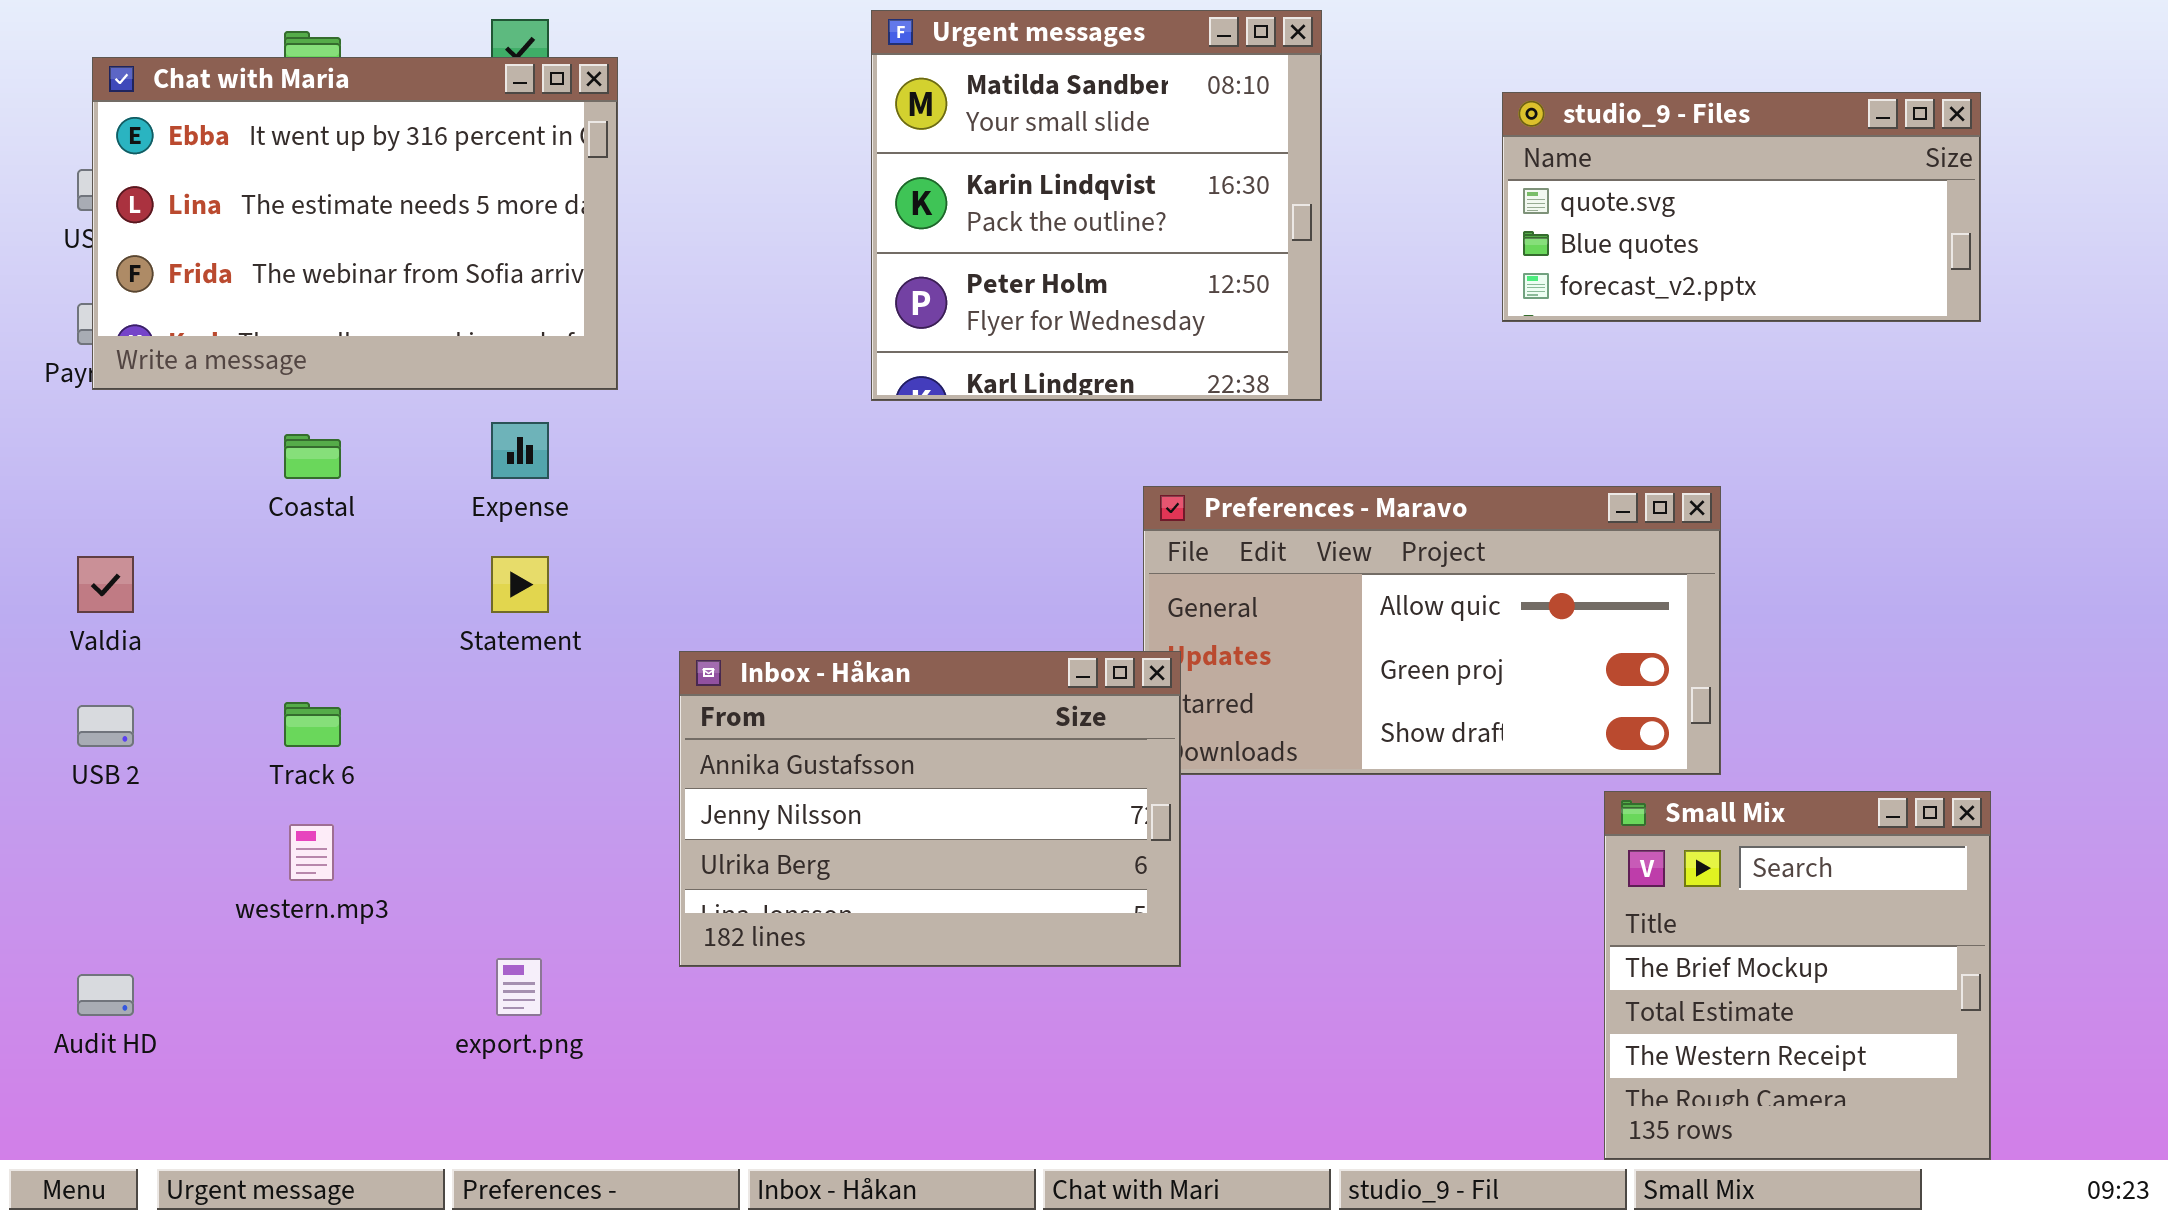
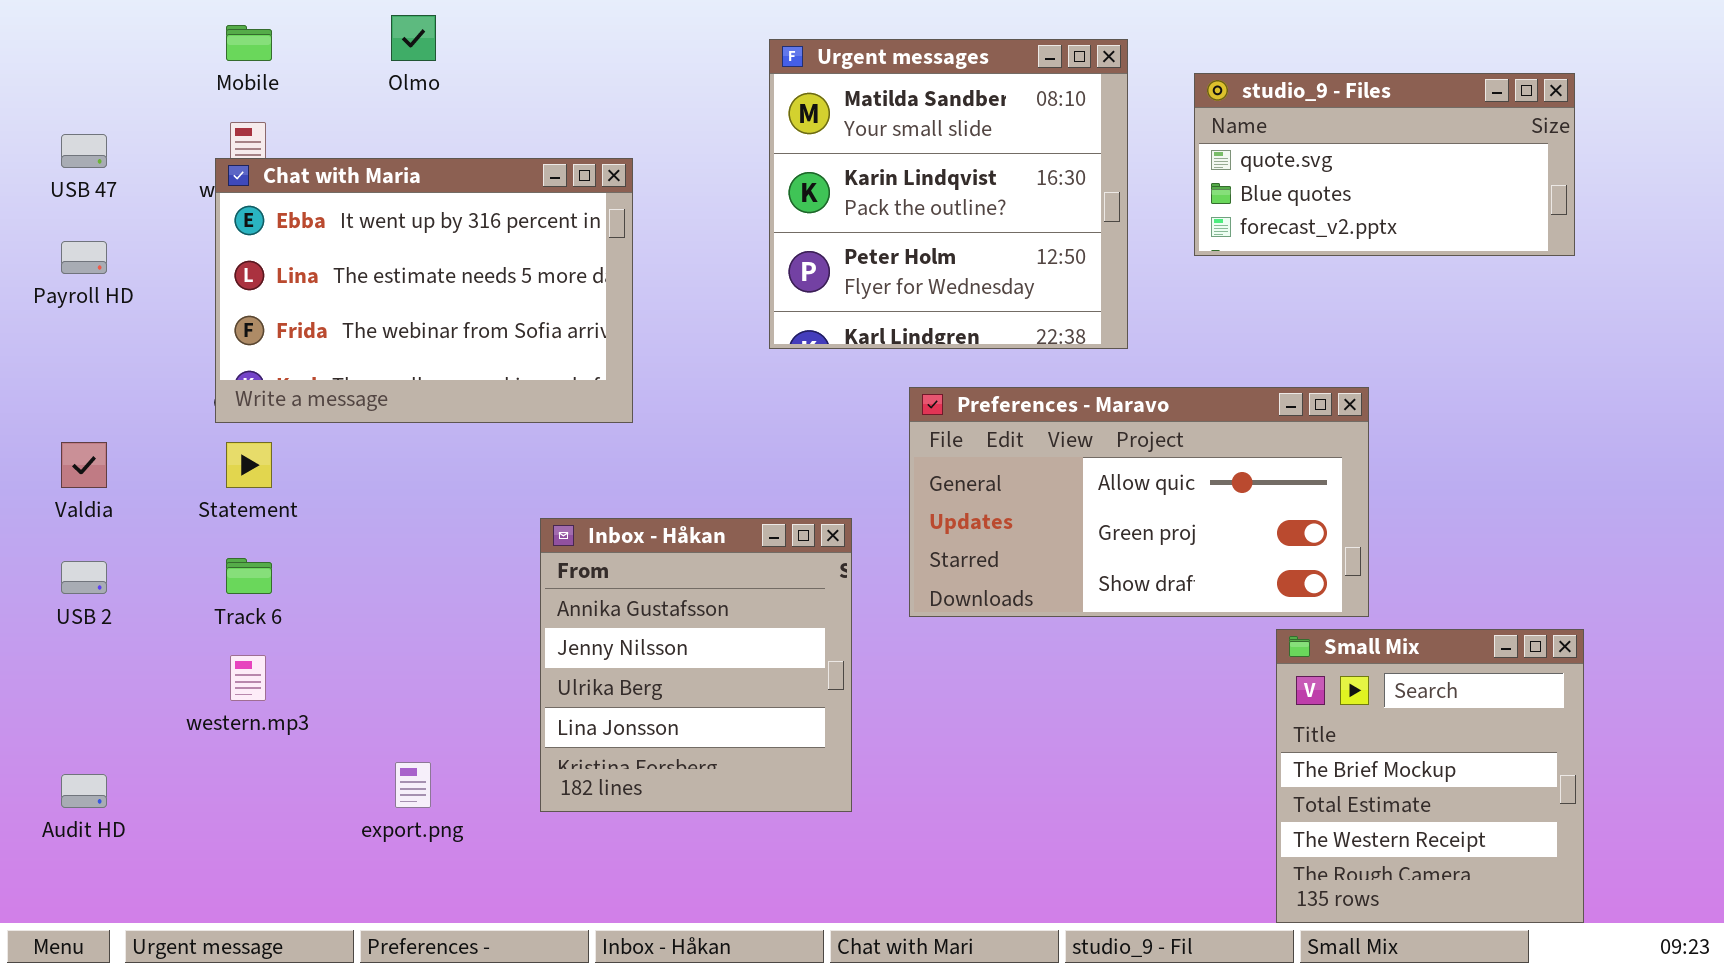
Urgent messages: [871,10,1322,401] -> [769,39,1128,349], moved
Chat with Maria: [92,57,618,390] -> [215,158,633,423], moved
Statement: [491,556,549,613] -> [226,442,272,488], moved
Inbox - Håkan: [679,651,1181,967] -> [540,518,852,812], resized

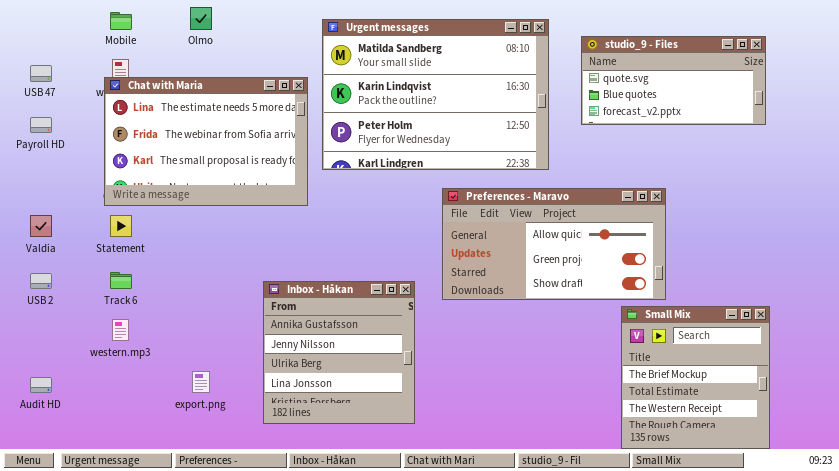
Urgent messages: [769,39,1128,349] -> [322,19,549,170], resized
Chat with Maria: [215,158,633,423] -> [104,77,308,206], scrolled down 1 row
Inbox - Håkan: [540,518,852,812] -> [263,281,415,424], moved

